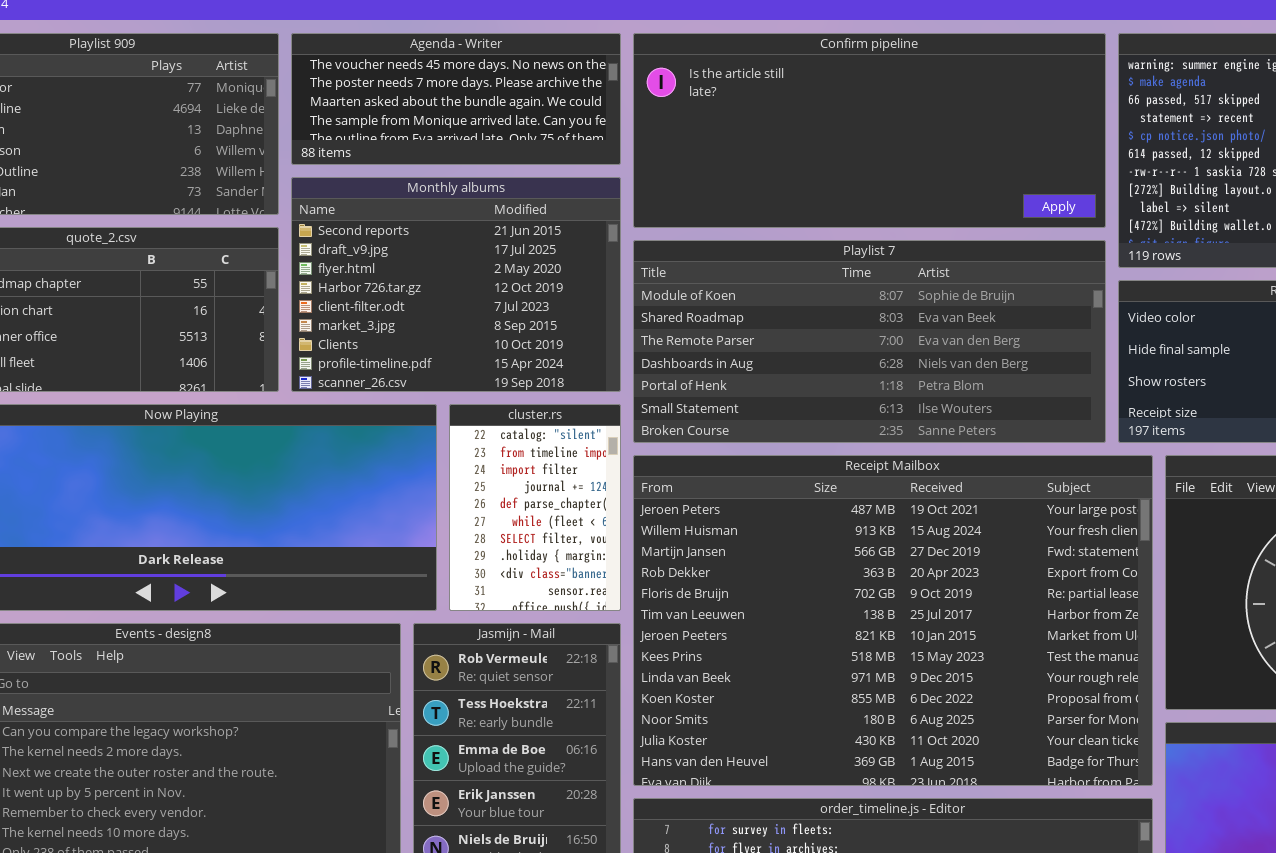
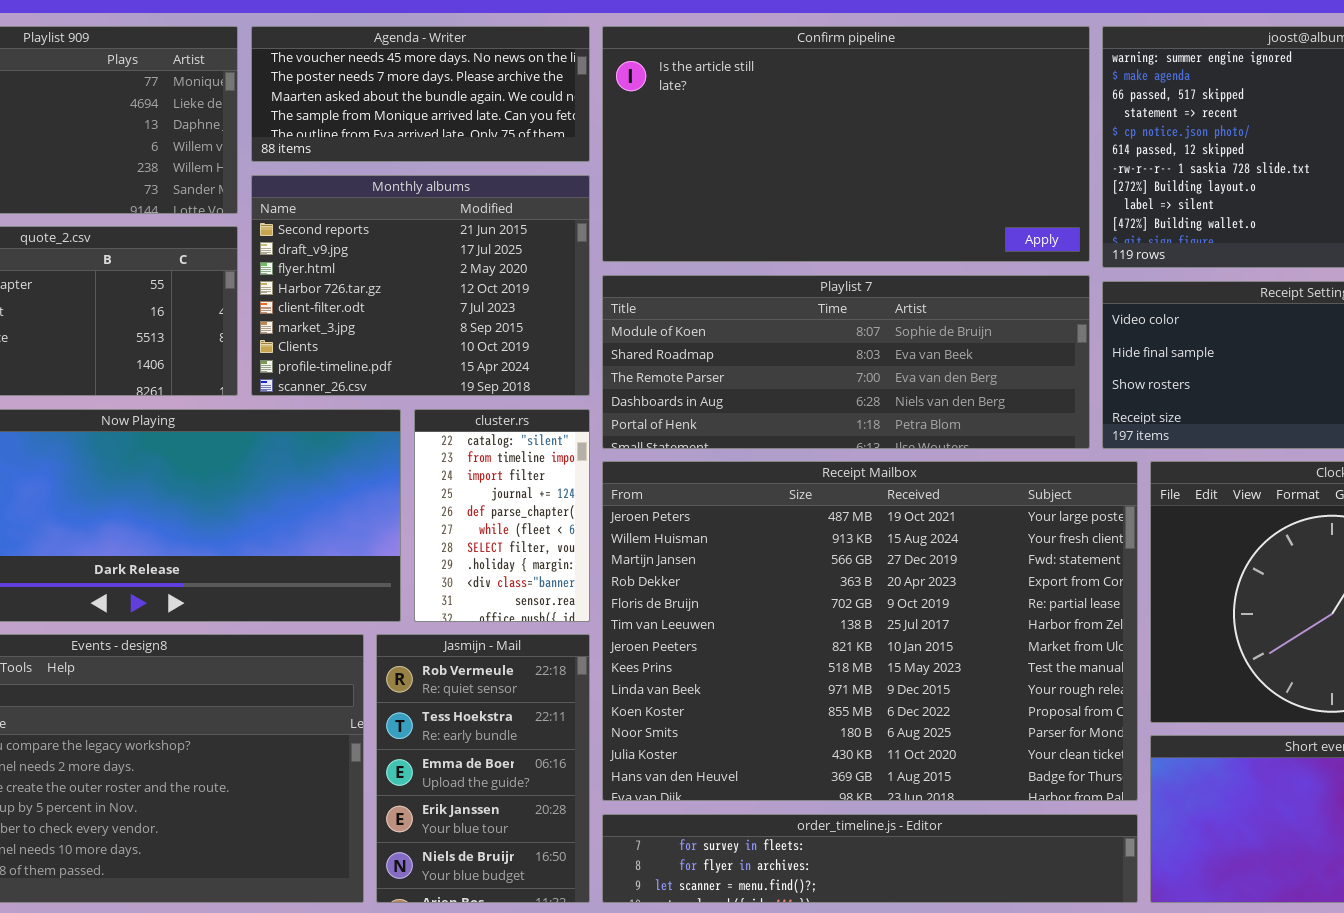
Confirm pipeline: [633,33,1106,228] -> [602,26,1090,262], resized
Playlist 7: [633,240,1106,443] -> [602,275,1090,449], resized

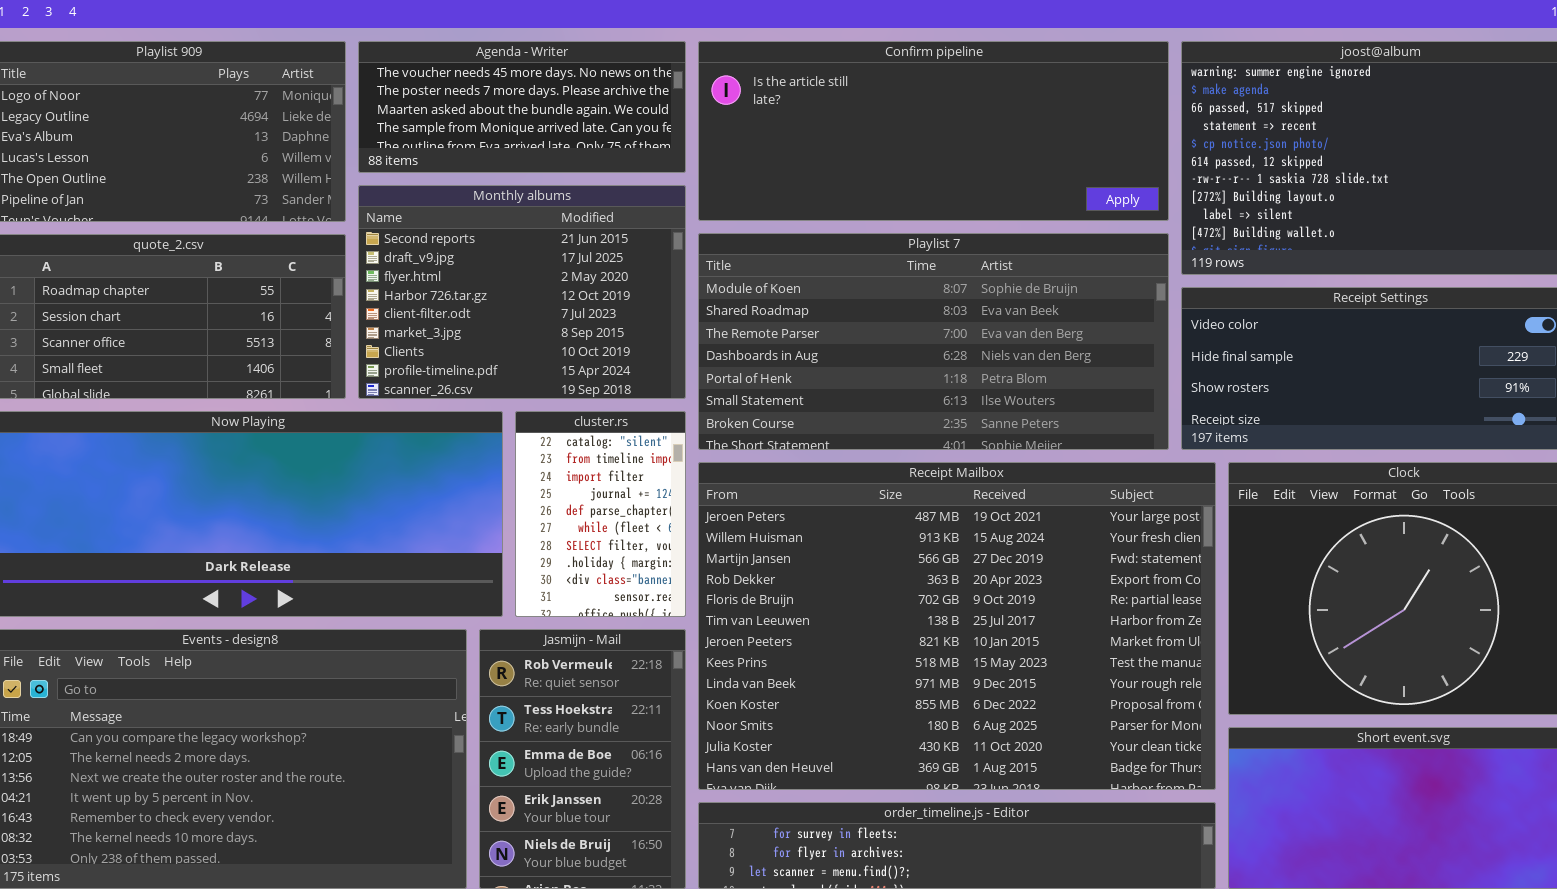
Confirm pipeline: [602,26,1090,262] -> [698,41,1169,221], resized
Playlist 7: [602,275,1090,449] -> [698,233,1169,450], resized

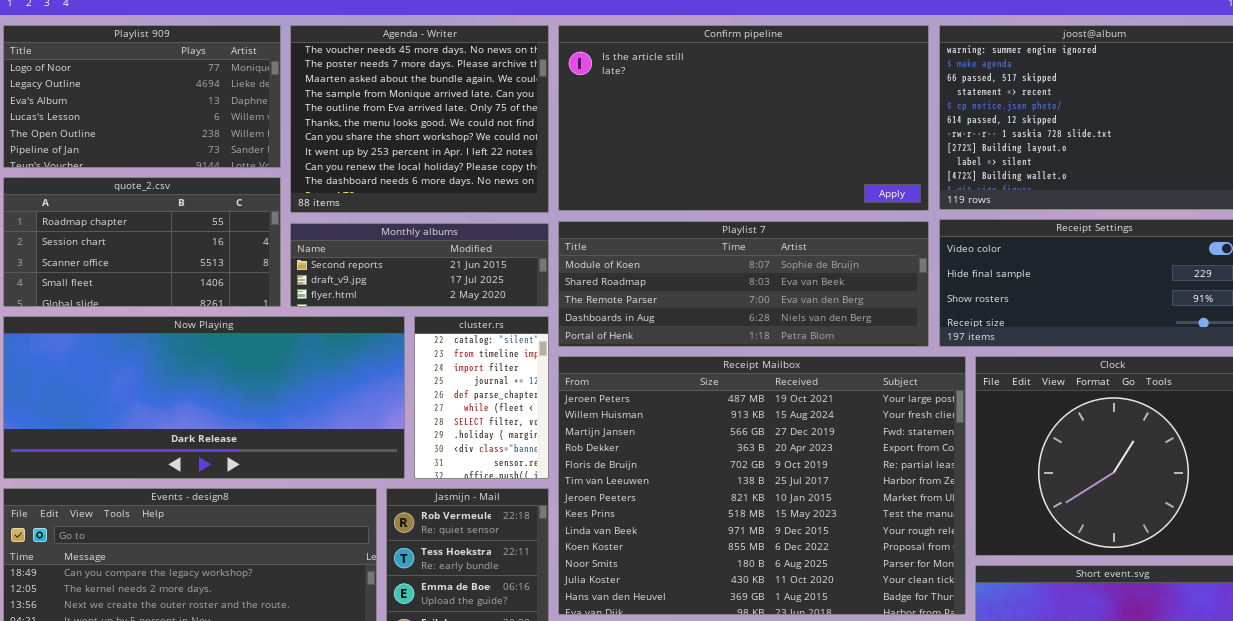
Agenda - Writer: [358,41,686,173] -> [290,25,549,213], resized
Confirm pipeline: [698,41,1169,221] -> [558,25,929,211], resized
Monthly albums: [358,185,686,399] -> [290,223,549,307], resized
Playlist 7: [698,233,1169,450] -> [558,221,929,347], resized

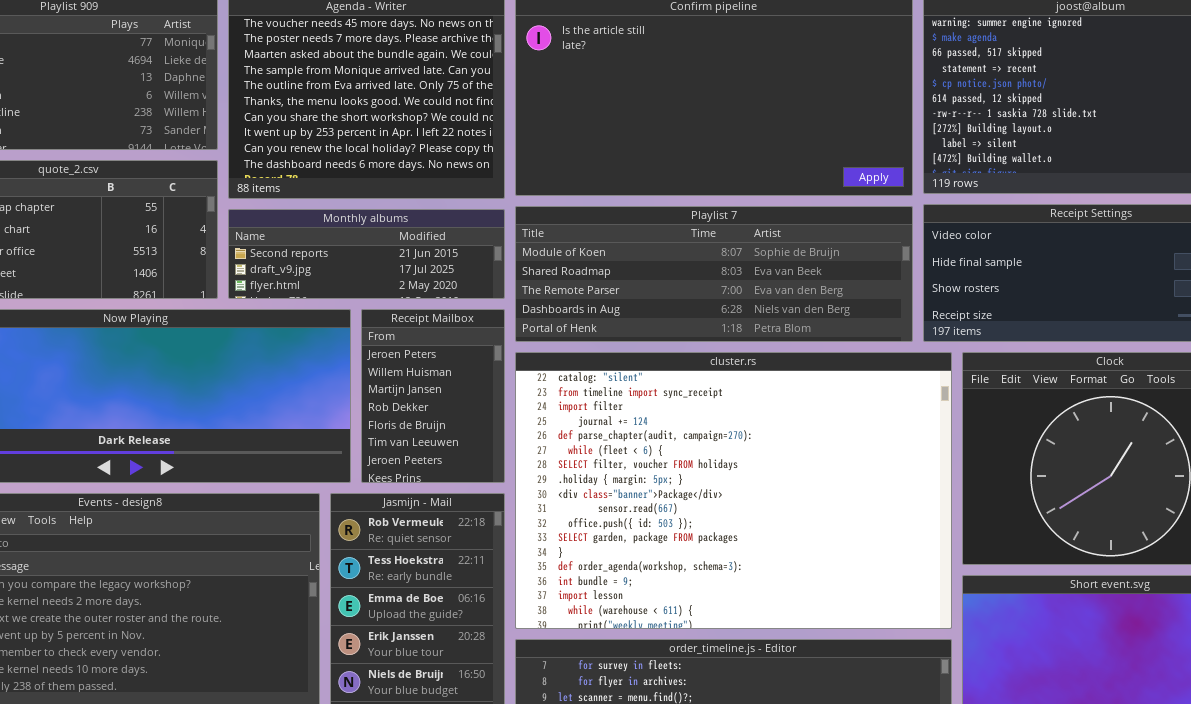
cluster.rs: [414,316,549,479] -> [515,352,952,629], moved, resized
Receipt Mailbox: [558,356,966,615] -> [361,309,505,483], moved, resized

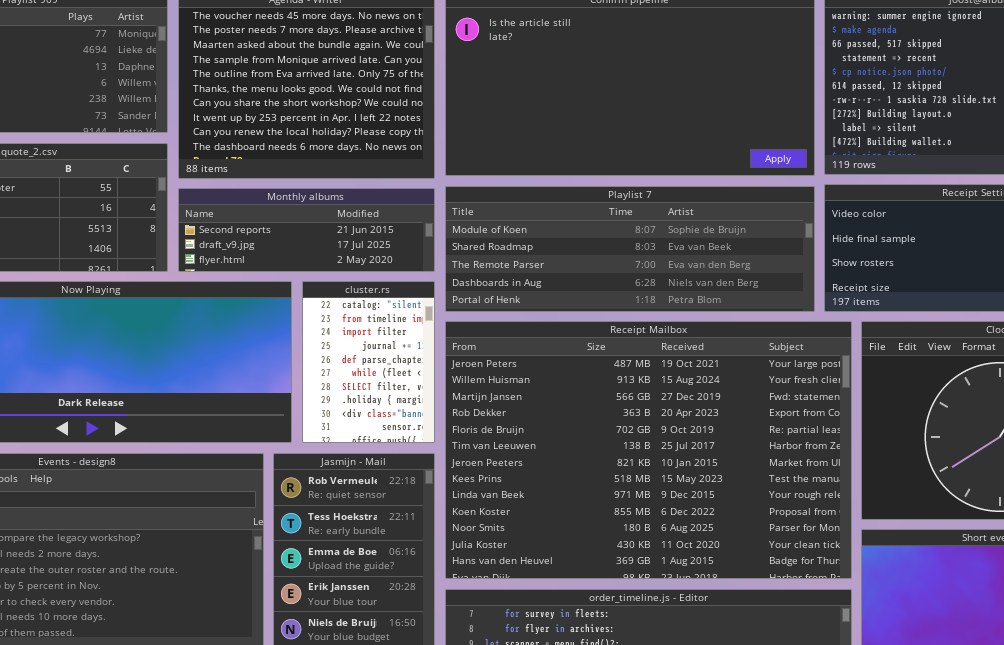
Receipt Mailbox: [361,309,505,483] -> [445,321,852,579], moved, resized
cluster.rs: [515,352,952,629] -> [302,281,435,443], moved, resized

